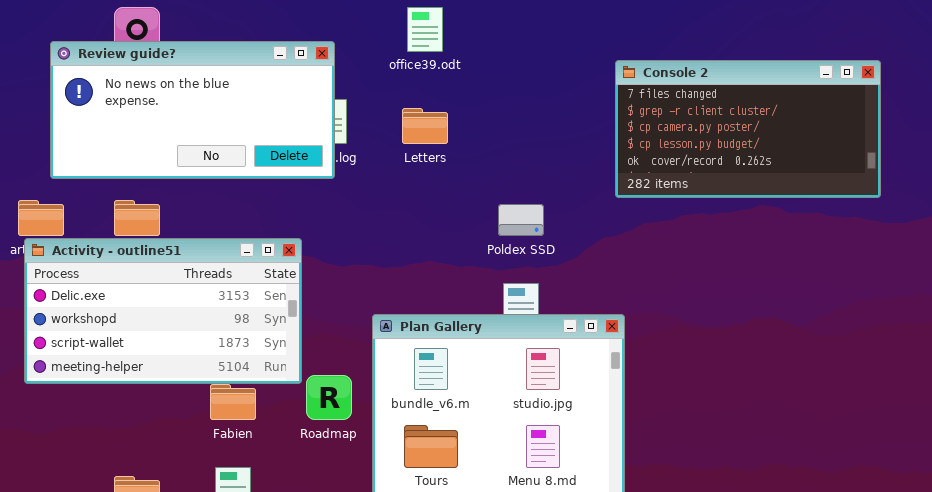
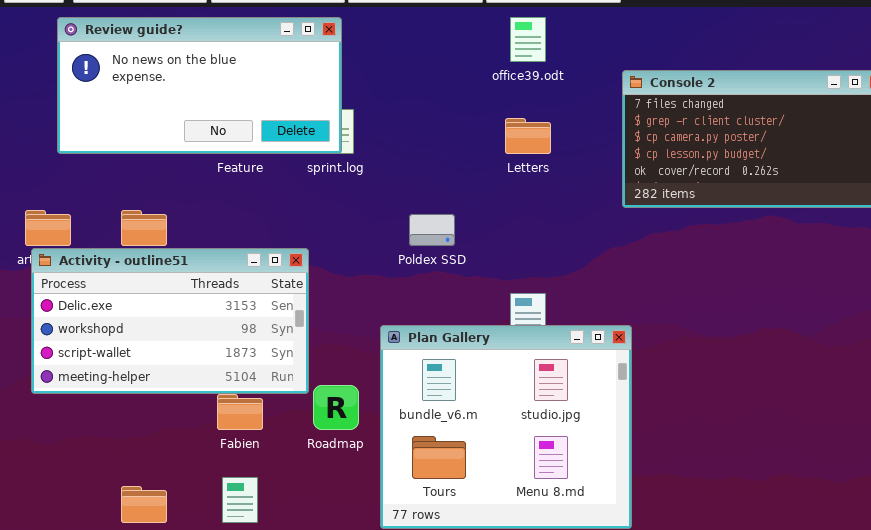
office39.odt: [407,7,443,52] -> [510,17,546,62], moved
Review guide?: [50,41,335,179] -> [57,17,342,154], moved
Letters: [402,108,448,144] -> [505,118,551,154], moved
Poldex SSD: [498,204,544,236] -> [409,214,455,246], moved

